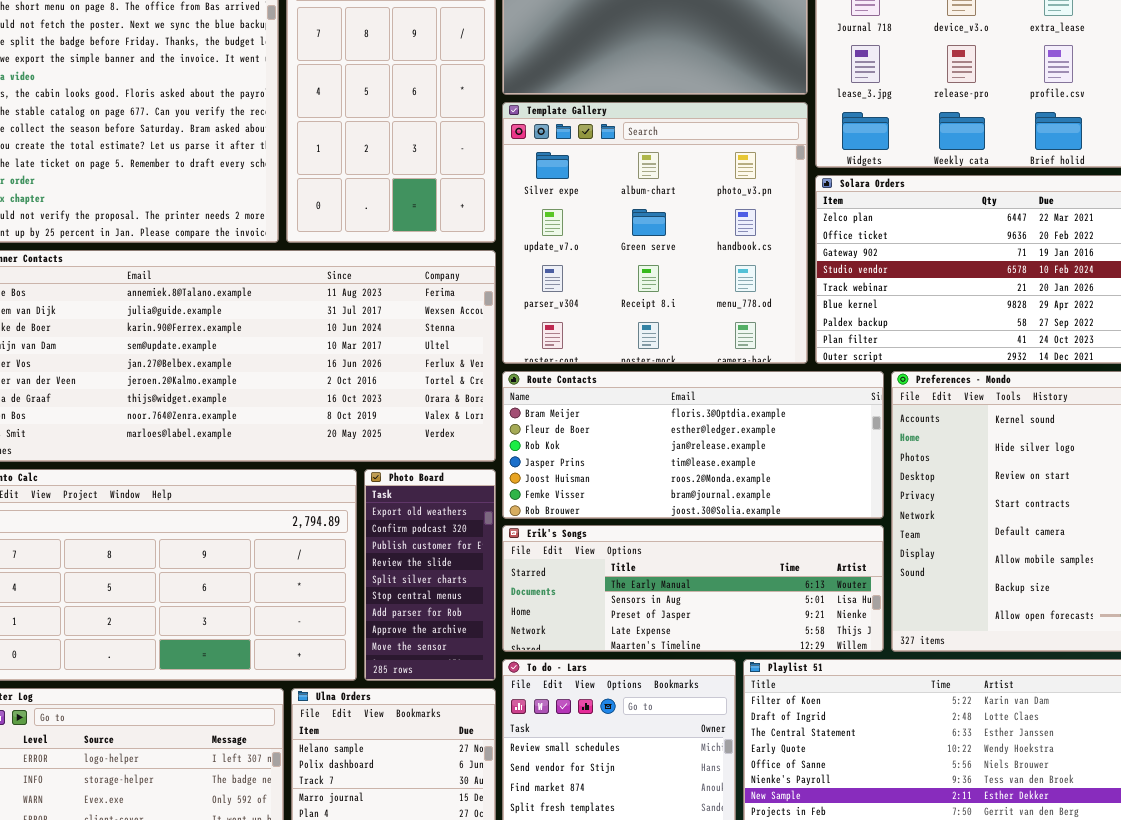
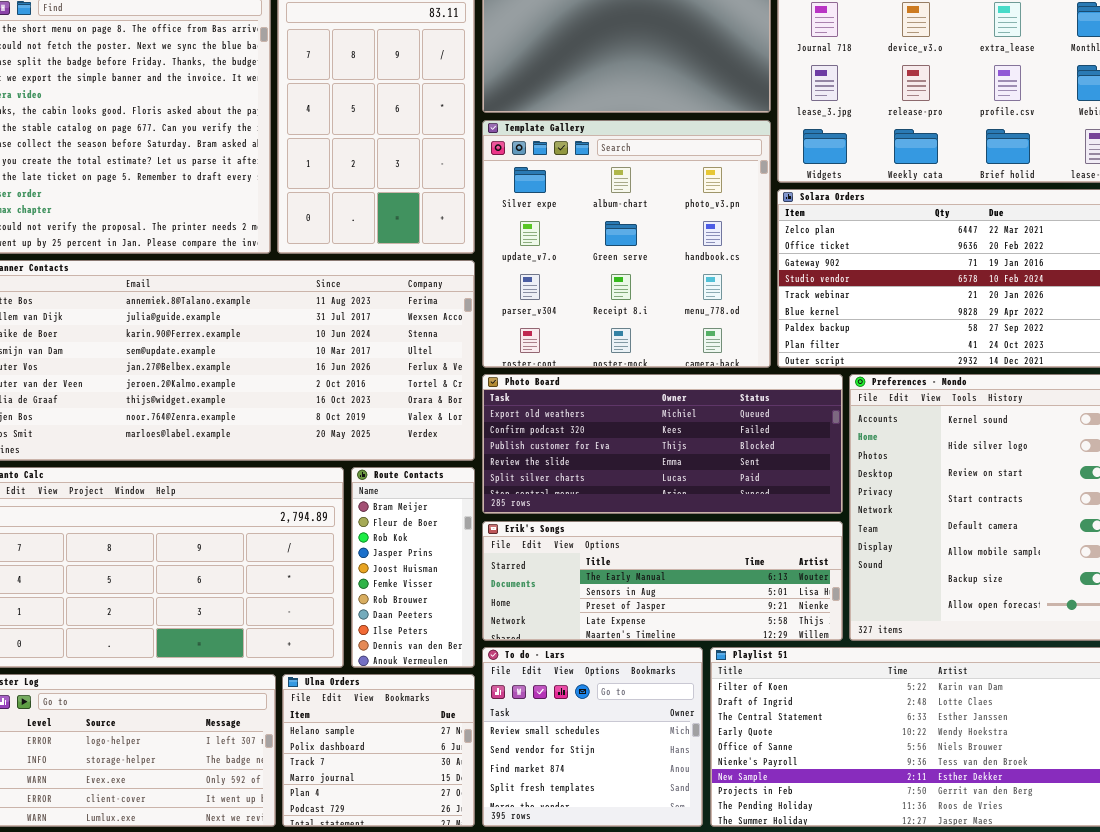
Route Contacts: [502,371,884,519] -> [351,467,475,668], moved, resized
Photo Board: [364,469,496,681] -> [482,374,843,514], moved, resized

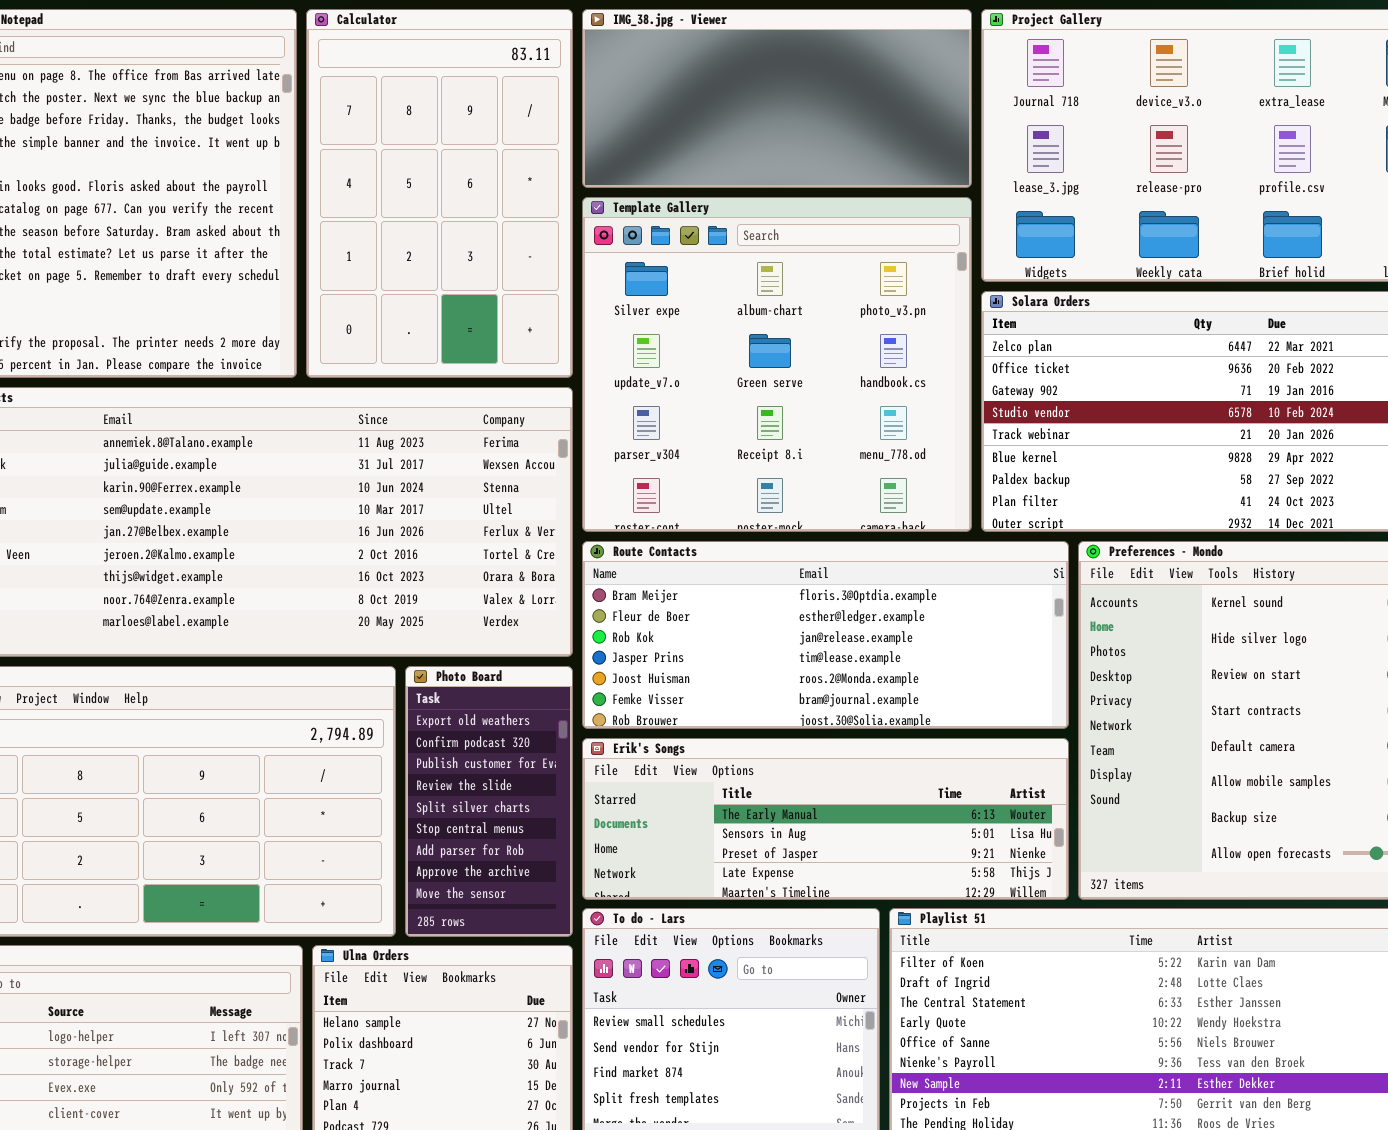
Photo Board: [482,374,843,514] -> [405,666,573,937], moved, resized
Route Contacts: [351,467,475,668] -> [582,541,1069,729], moved, resized

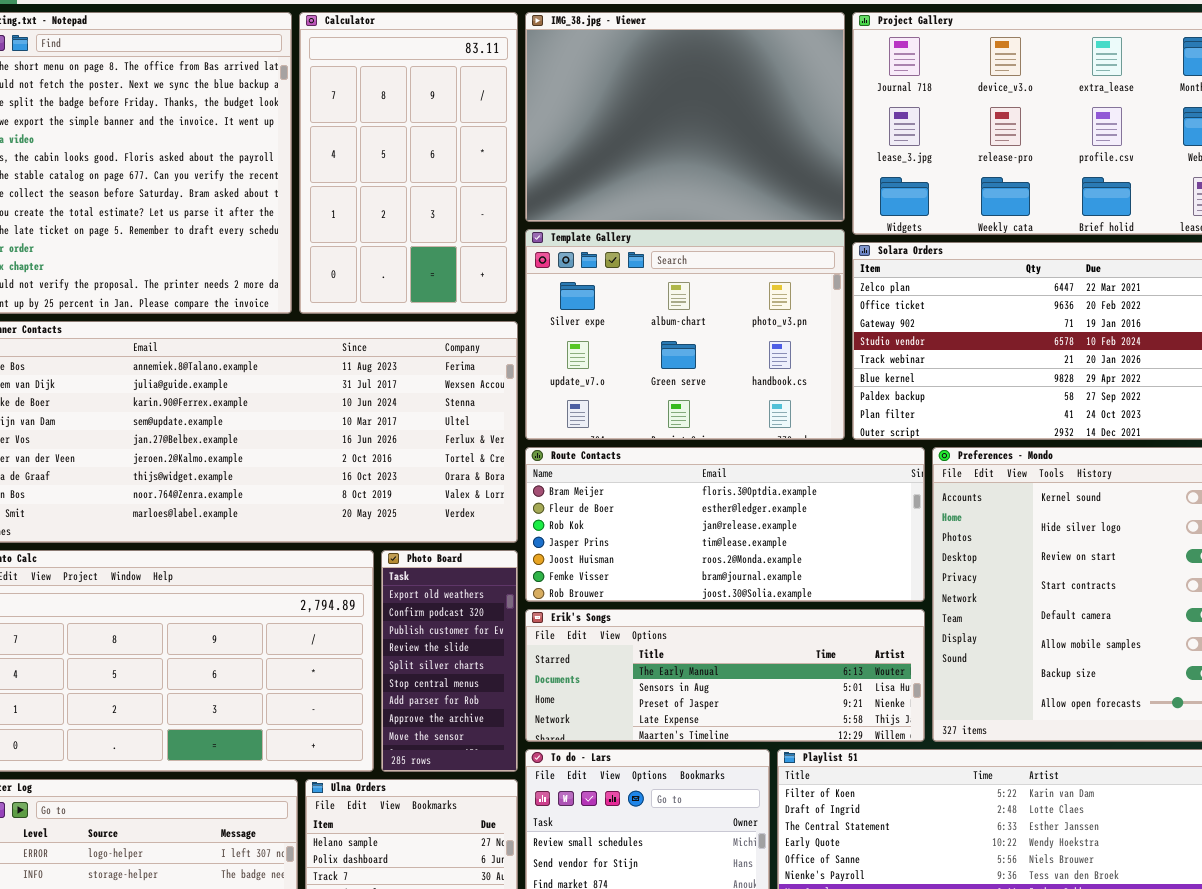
IMG_38.jpg - Viewer: [582,9,972,188] -> [525,12,845,222], resized
Template Gallery: [582,197,972,532] -> [525,229,845,440], resized

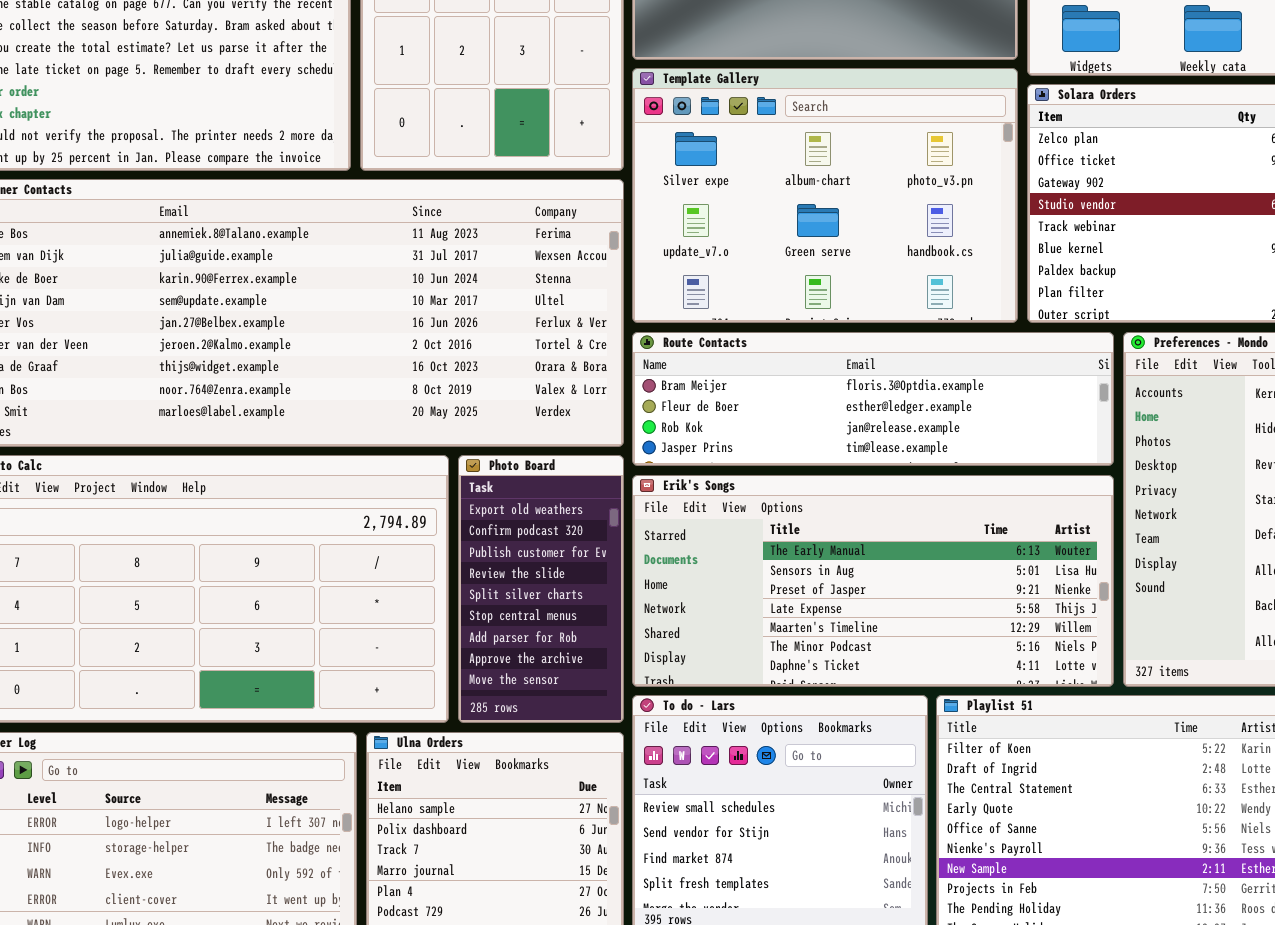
Route Contacts: [525,447,925,602] -> [632,332,1114,466], resized
Erik's Songs: [525,609,925,742] -> [632,475,1114,687], resized

